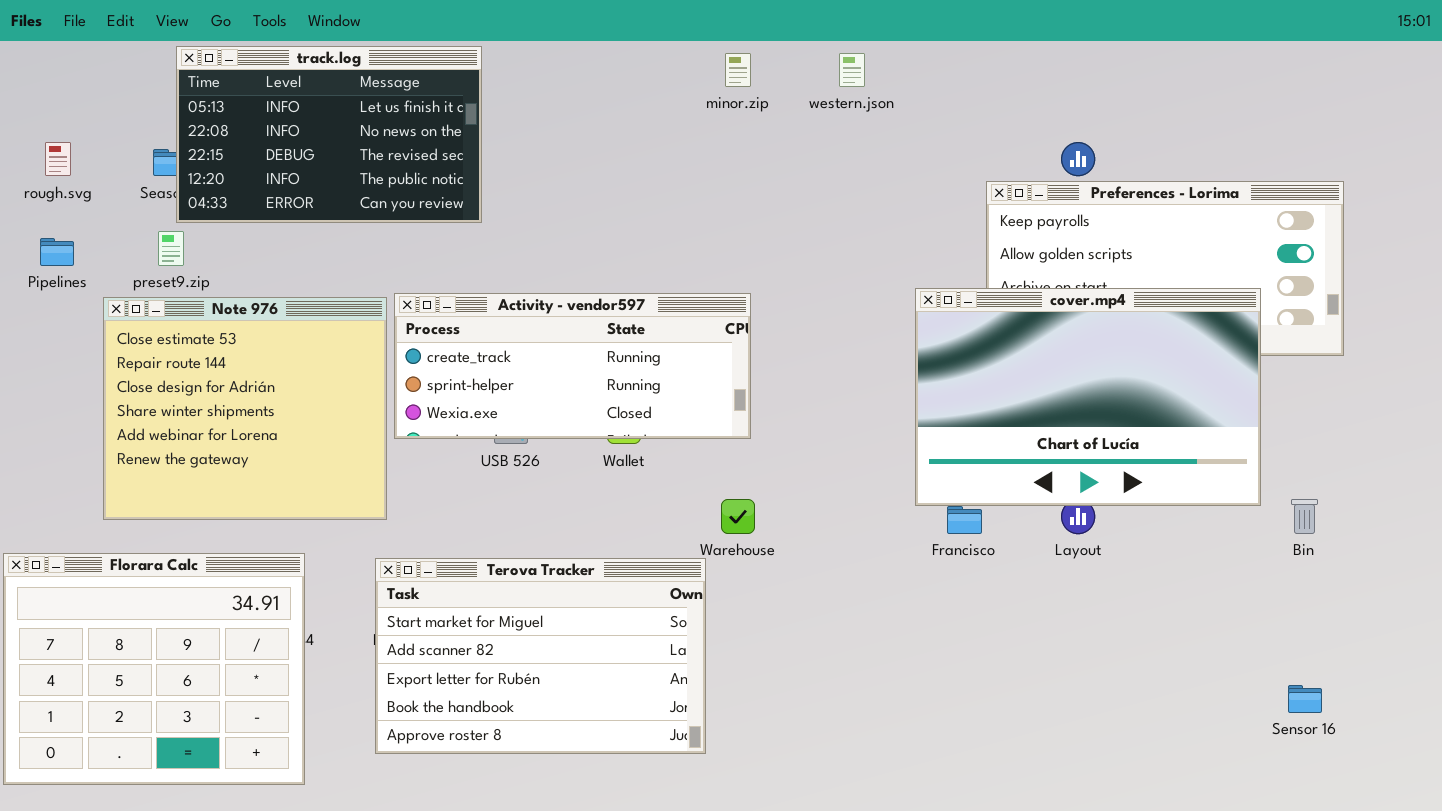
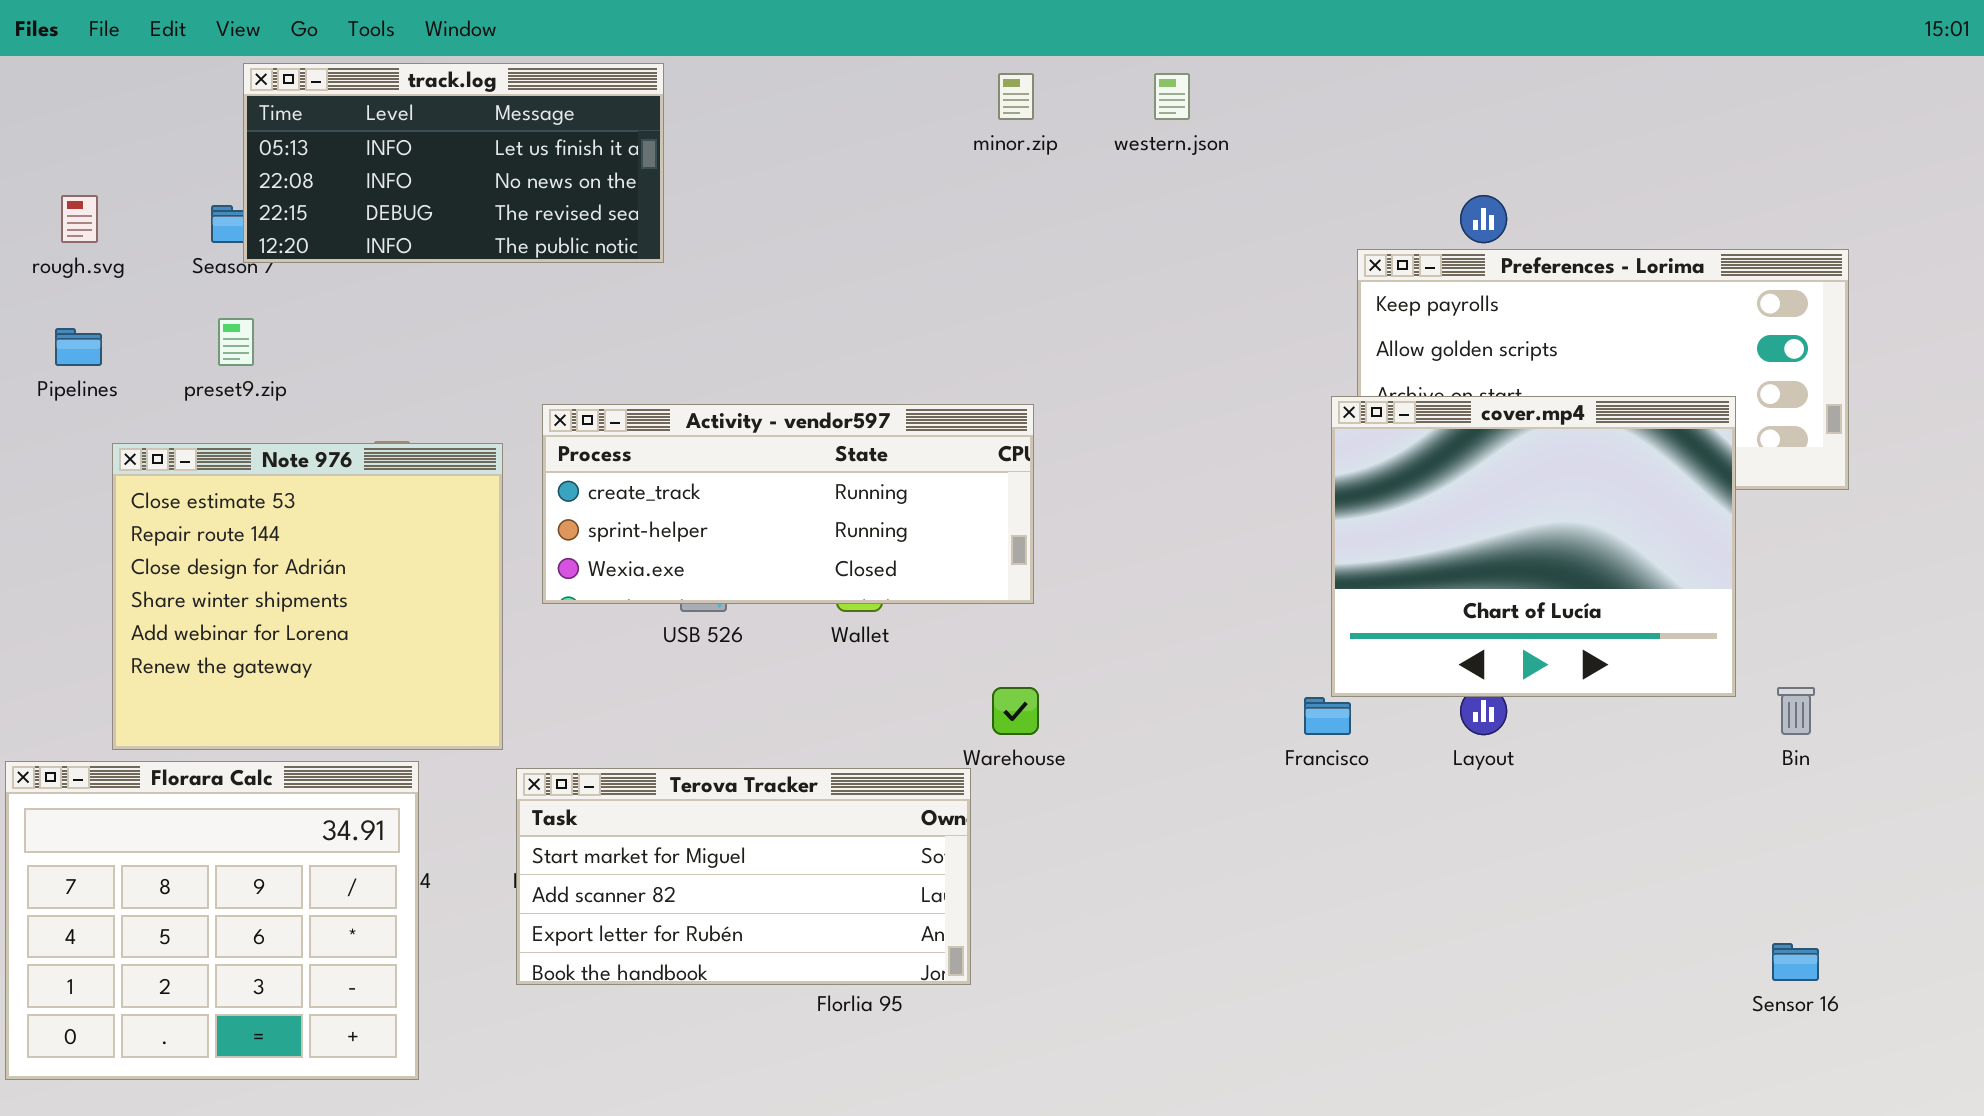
track.log: [176,46,482,223] -> [243,63,664,263], resized
cover.mp4: [915,288,1261,506] -> [1331,396,1736,697], resized
Note 976: [103,297,387,520] -> [112,443,503,750], moved
Terova Tracker: [375,558,706,754] -> [516,768,971,985], resized

